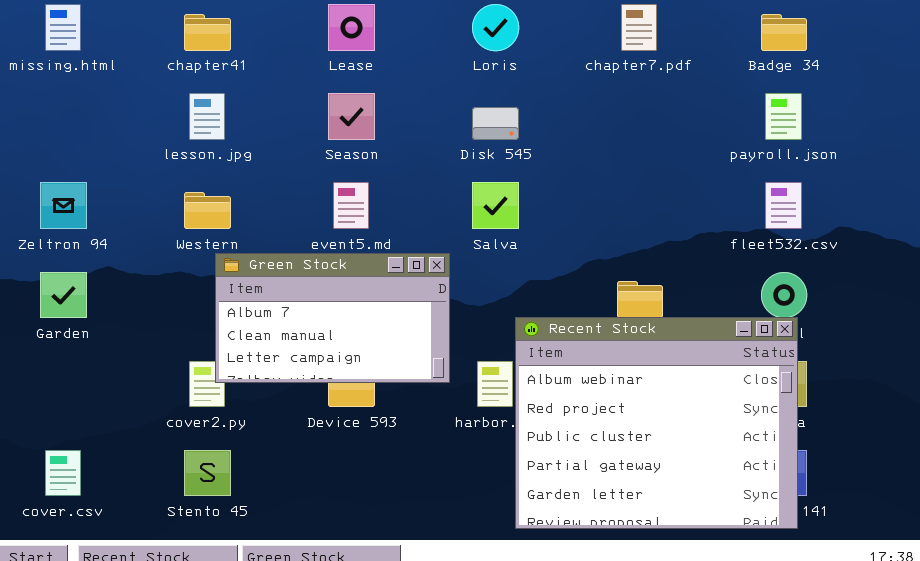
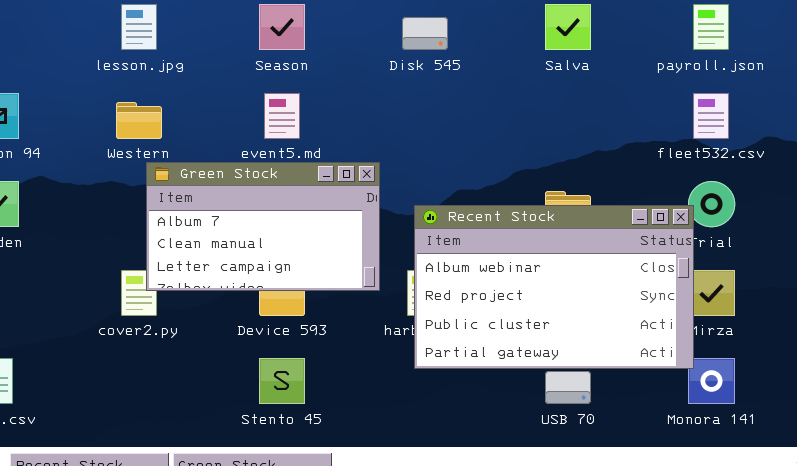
Salva: [472,182,519,229] -> [545,4,591,50], moved
Recent Stock: [515,317,798,529] -> [414,205,694,369], moved, resized
Stento 45: [184,450,231,496] -> [259,358,305,404], moved

